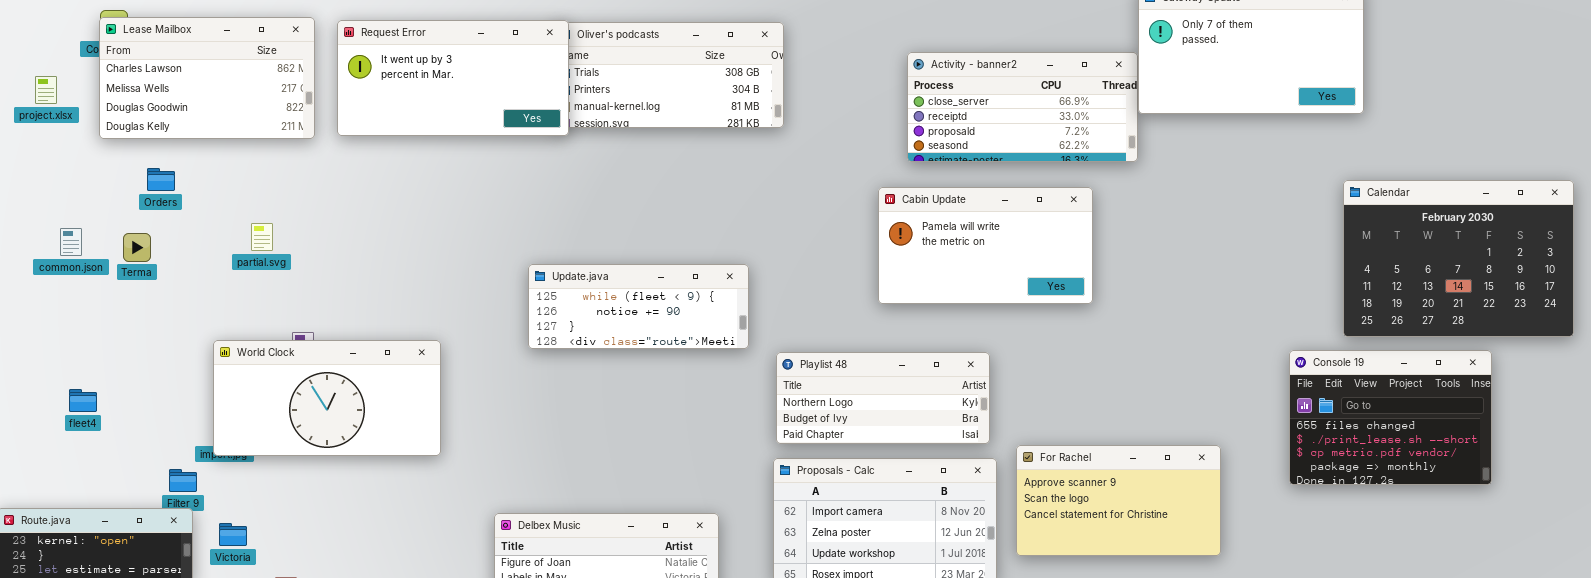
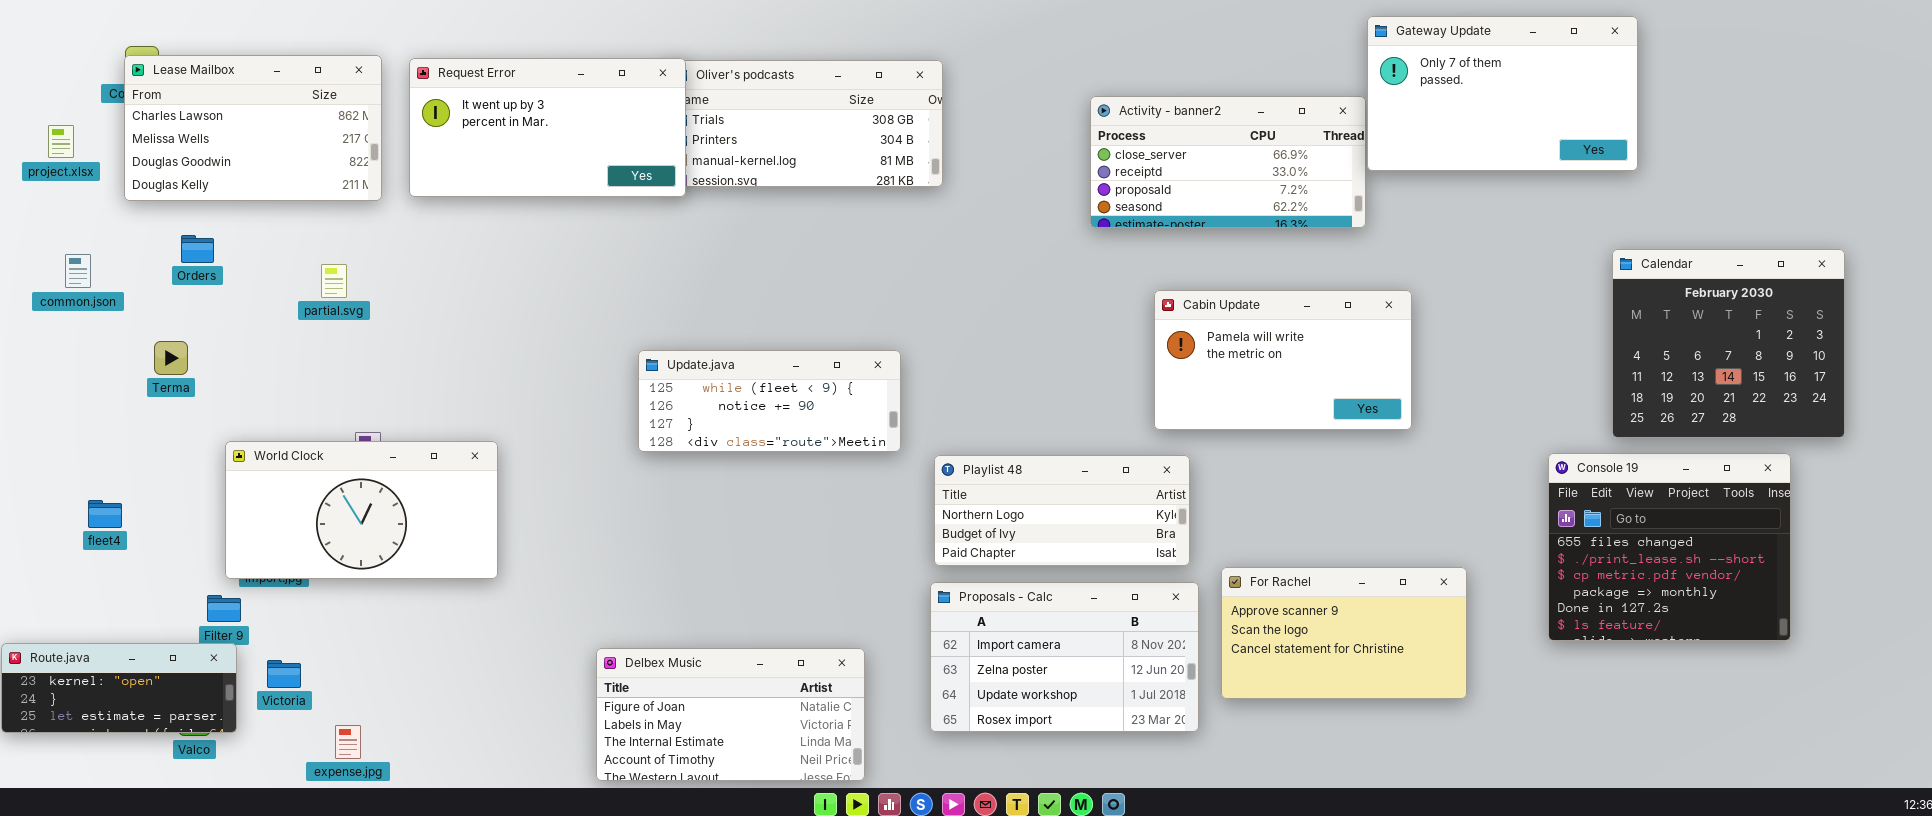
Calendar: [1343,180,1574,337] -> [1612,249,1845,438], resized
Cabin Update: [878,187,1093,304] -> [1154,290,1412,430], moved
partial.svg: [251,223,273,251] -> [321,264,347,298], moved
common.json: [60,228,82,256] -> [65,254,91,288], moved
Terma: [123,233,151,262] -> [154,341,188,375], moved
World Clock: [213,340,441,456] -> [225,441,498,579], moved
Console 19: [1289,350,1492,485] -> [1548,453,1791,641], resized

